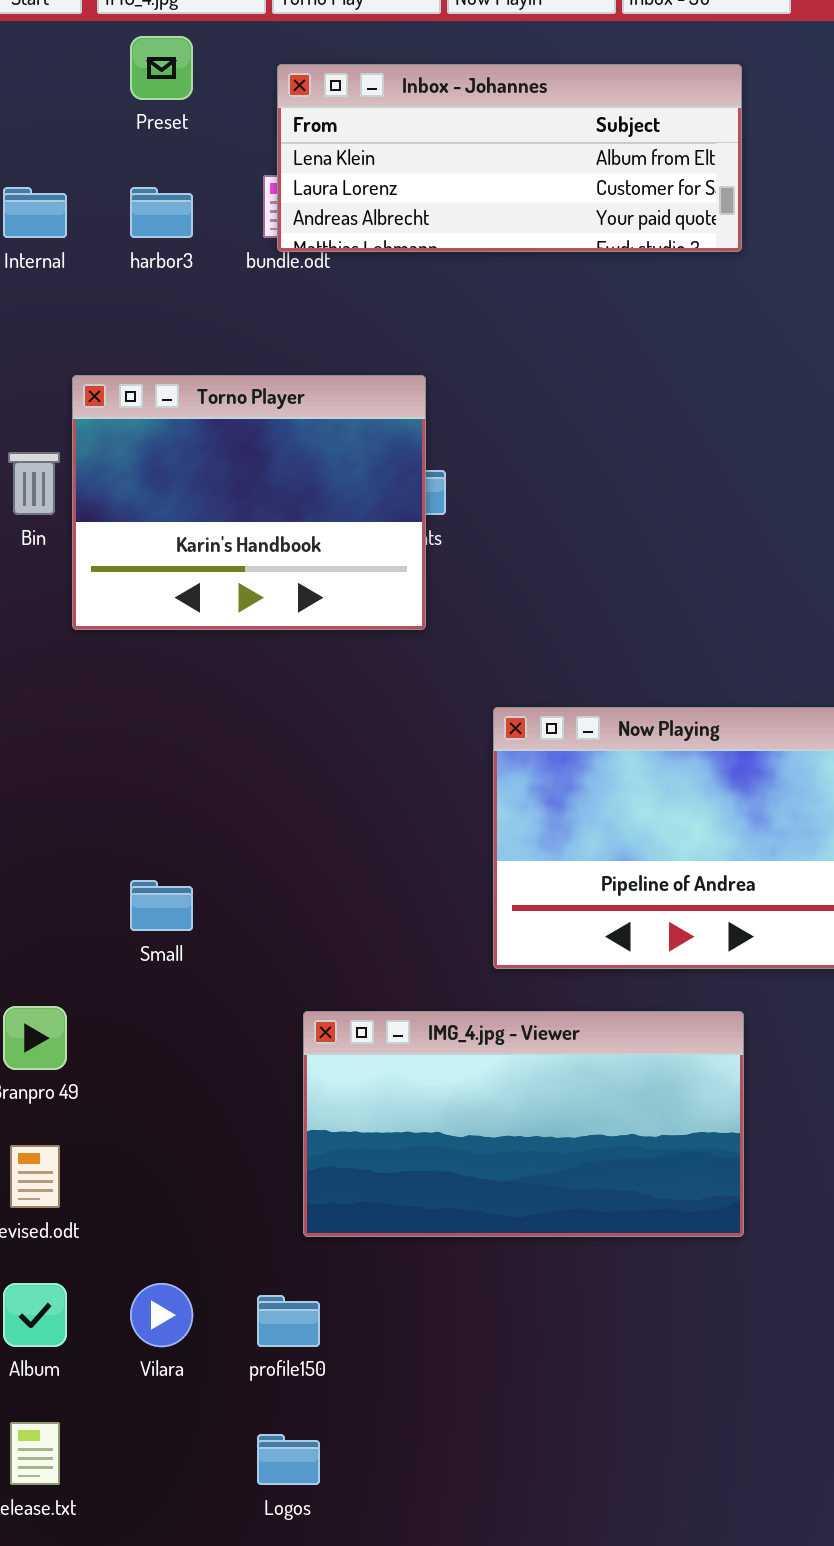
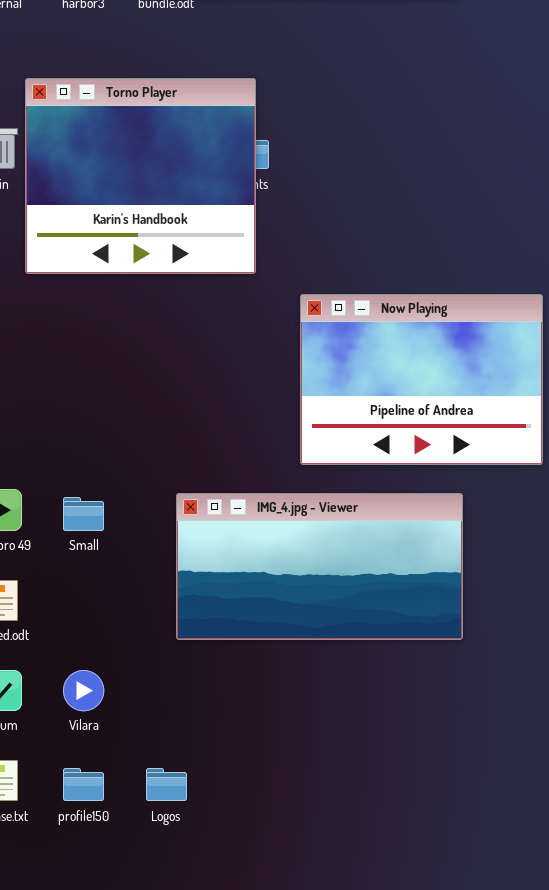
Torno Player: [72,375,426,630] -> [25,78,256,274], resized
Small: [130,880,193,931] -> [63,497,104,531], moved
profile150: [257,1295,320,1347] -> [63,768,104,801], moved

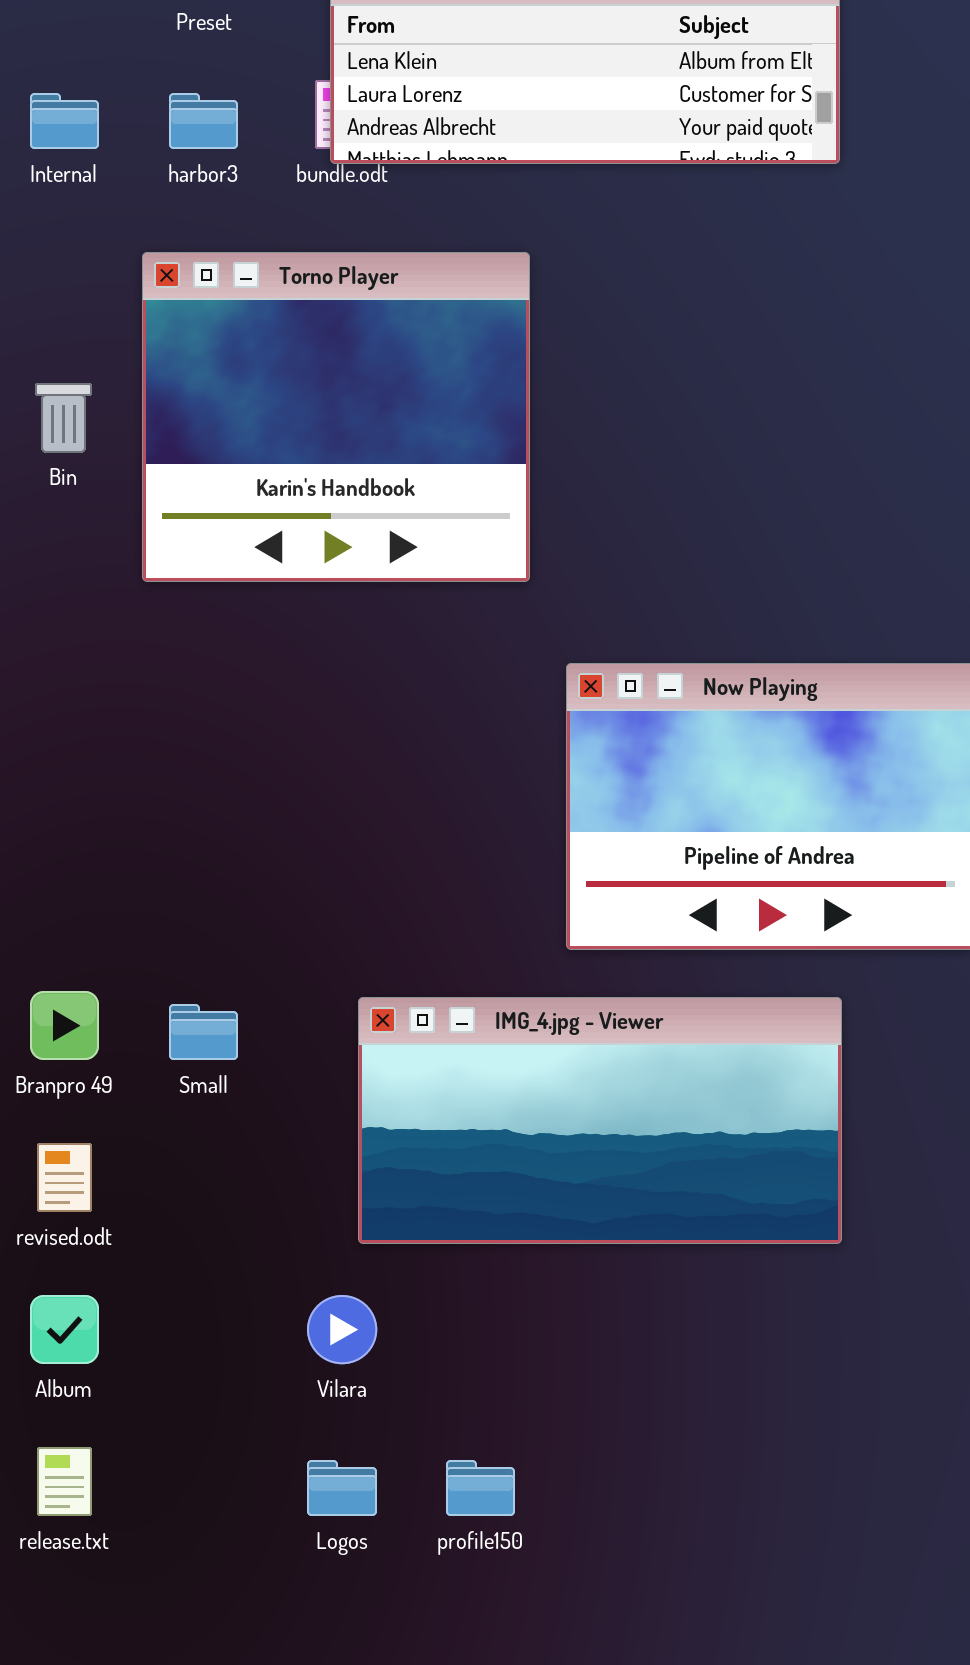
Torno Player: [25,78,256,274] -> [142,252,530,582], moved
Vilara: [63,670,104,711] -> [307,1295,377,1364], moved
profile150: [63,768,104,801] -> [446,1460,515,1516], moved

